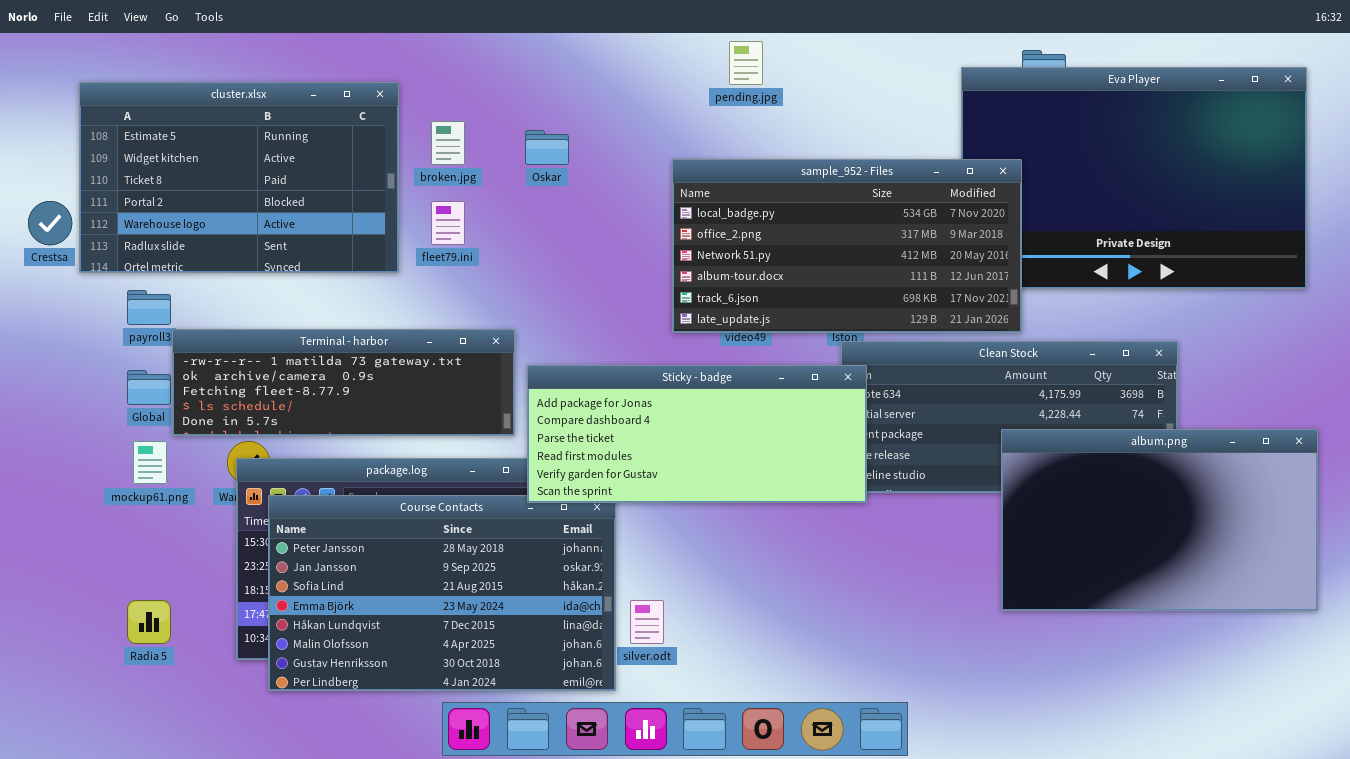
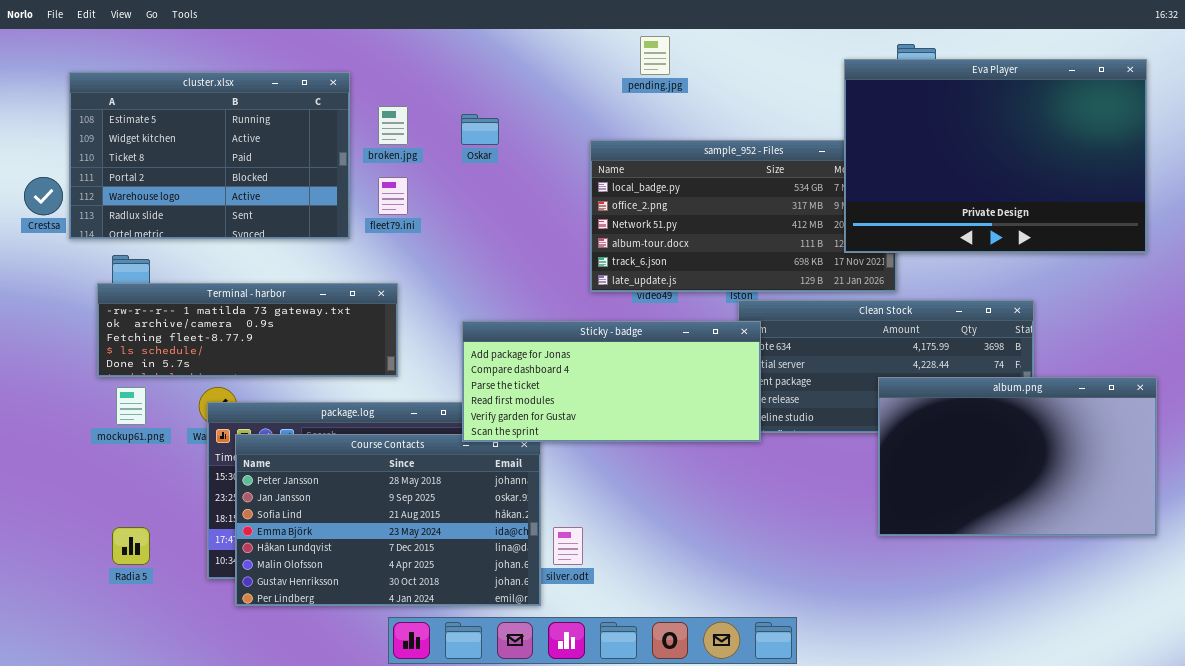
Eva Player: [961,67,1307,289] -> [844,59,1147,253], raised
Terminal - harbor: [172,329,515,436] -> [97,283,398,377], moved

